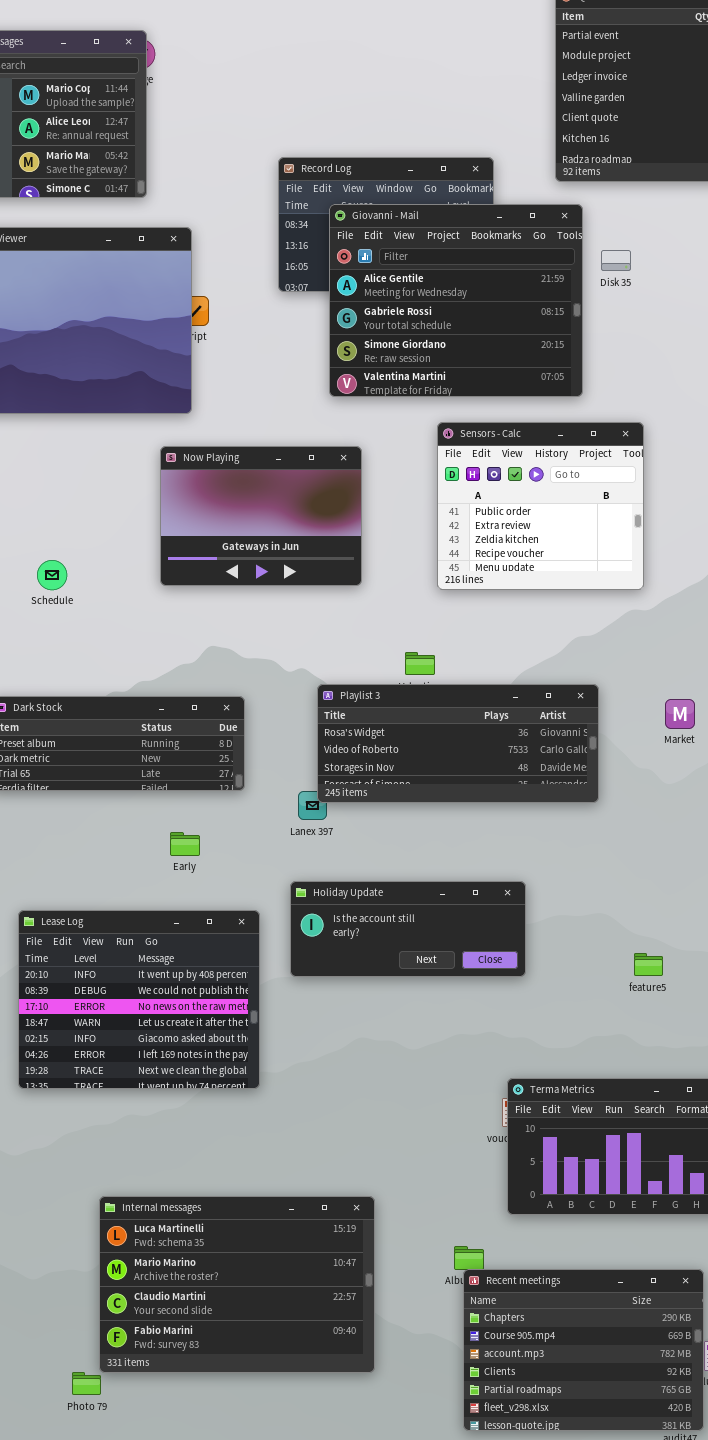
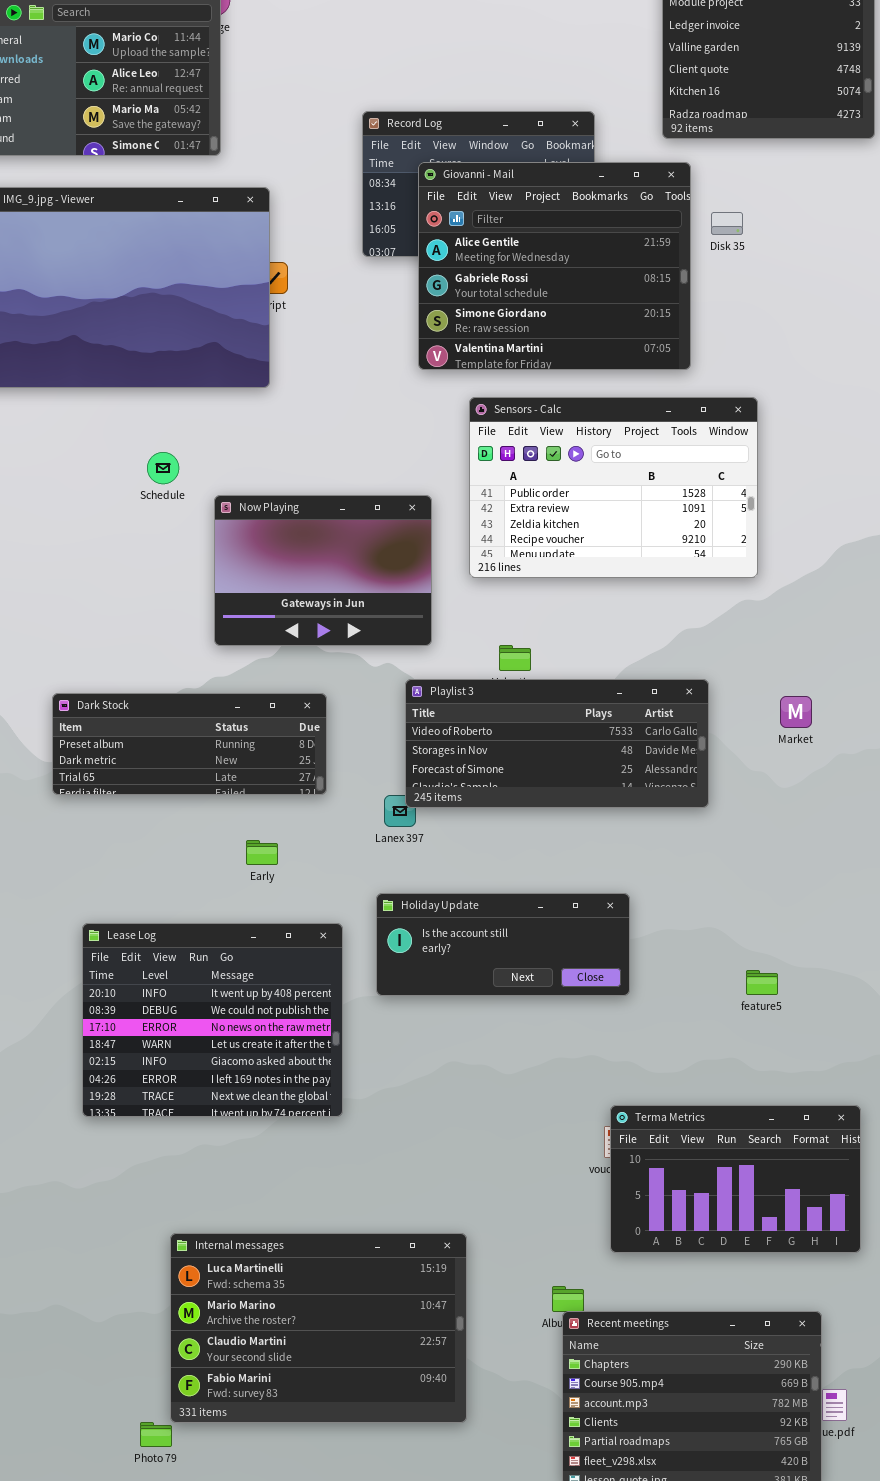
Sensors - Calc: [437,422,644,590] -> [469,397,758,578], resized
Now Playing: [160,446,362,586] -> [214,495,432,646], moved
Schedule: [37,560,67,590] -> [147,452,179,484], moved
Playlist 3: [317,684,599,803] -> [405,679,709,808], scrolled down 1 row

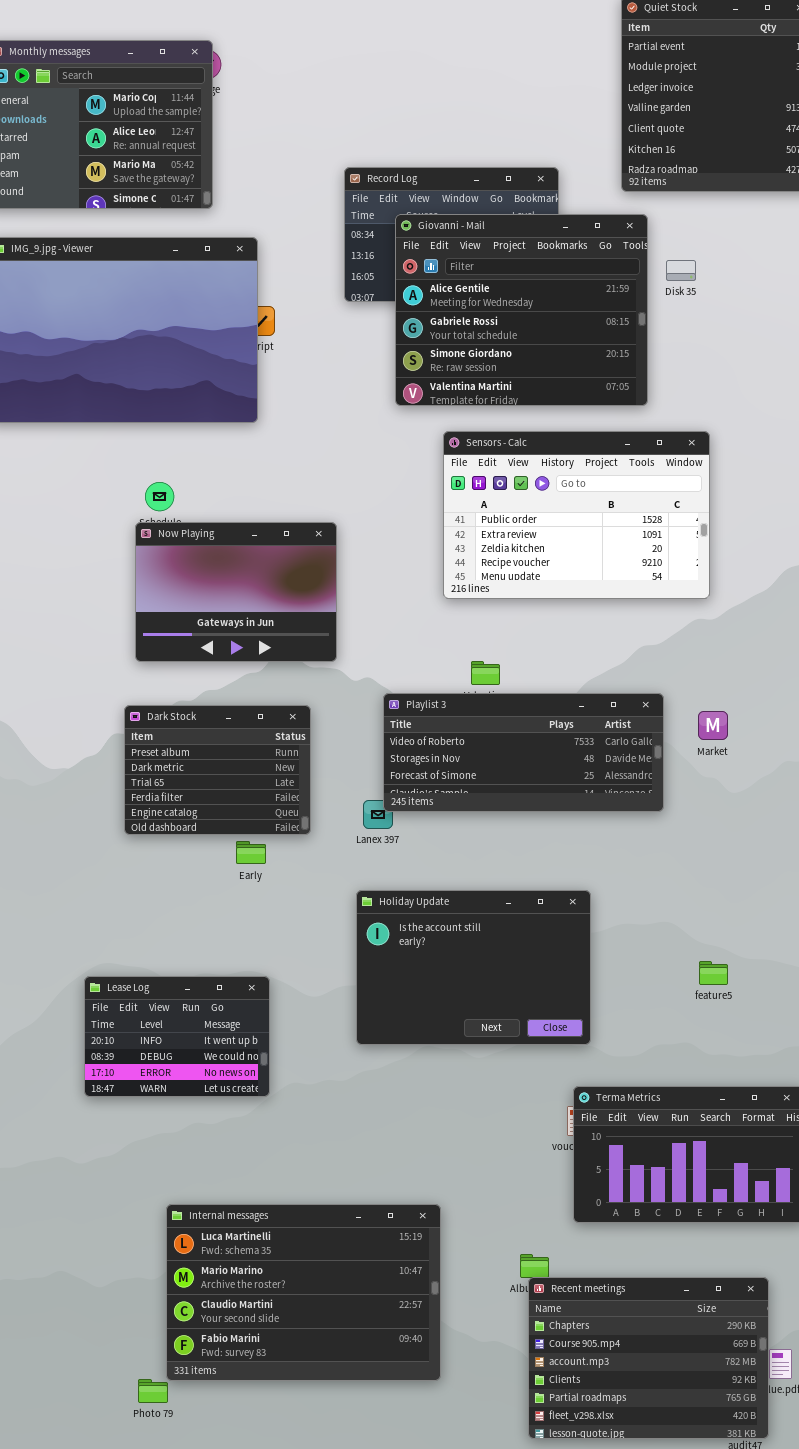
Now Playing: [214,495,432,646] -> [135,522,337,662], moved
Dark Stock: [52,693,327,795] -> [124,705,311,835], resized
Market: [780,696,812,728] -> [698,711,728,740], moved
Holiday Update: [376,893,630,996] -> [356,890,591,1045], resized
Lease Log: [82,923,343,1117] -> [84,976,270,1097], resized

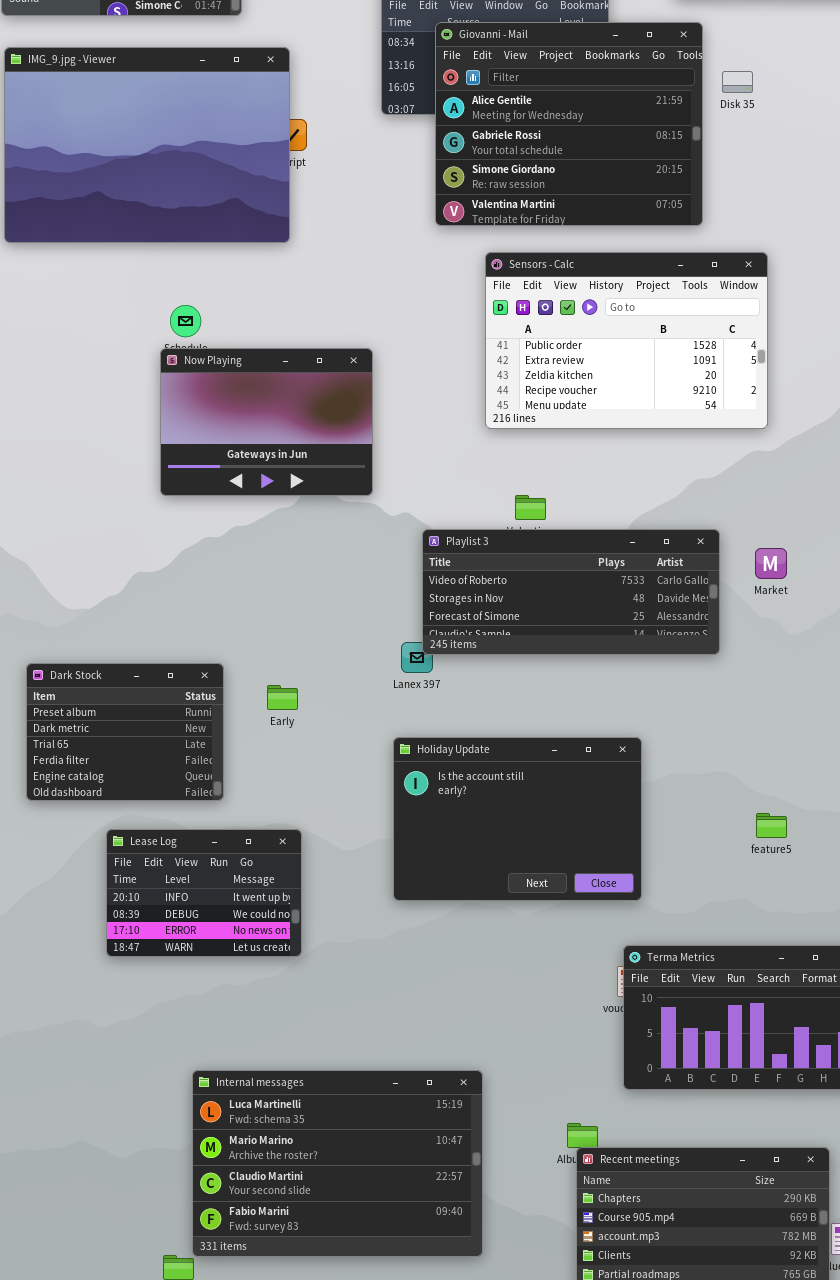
Dark Stock: [124,705,311,835] -> [26,663,224,801], moved

